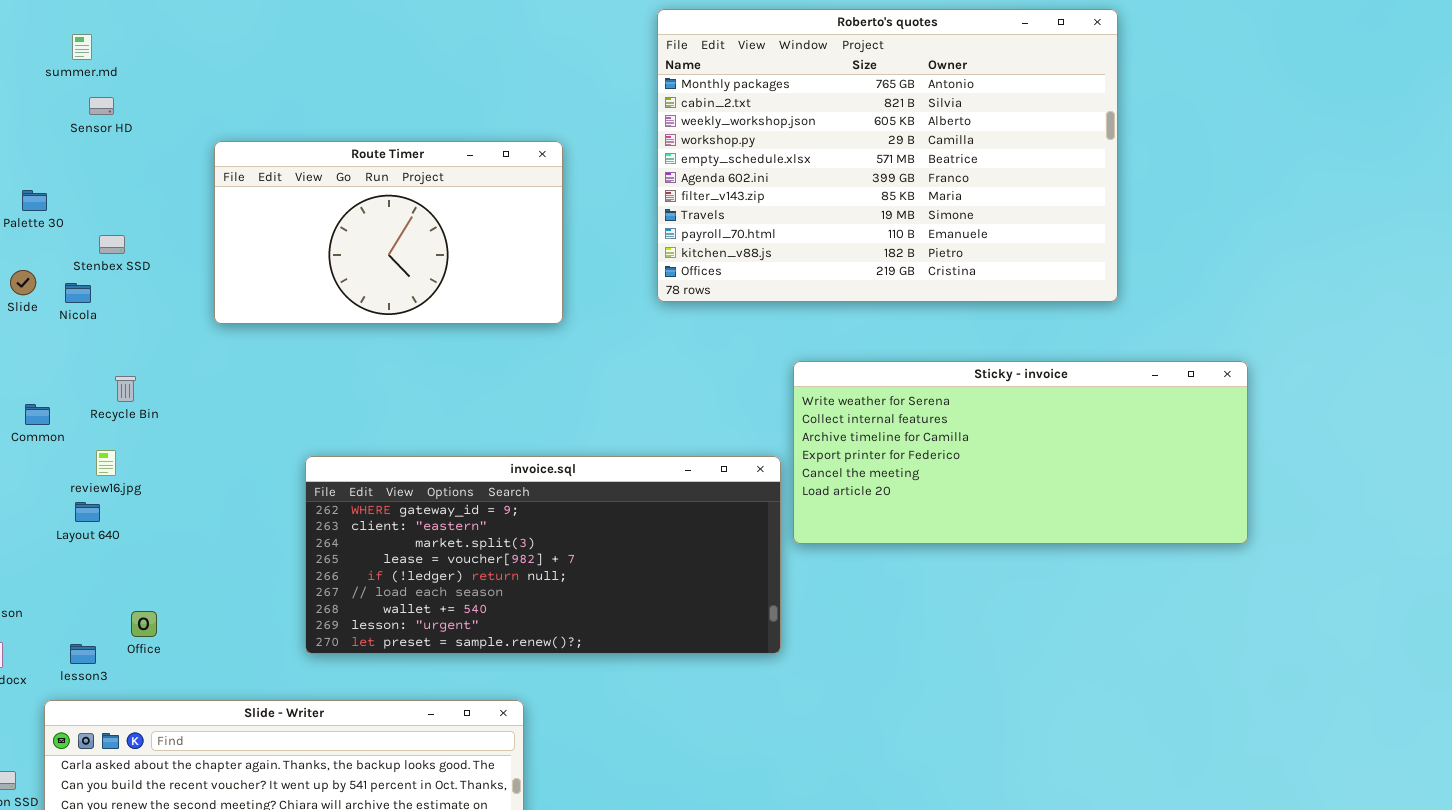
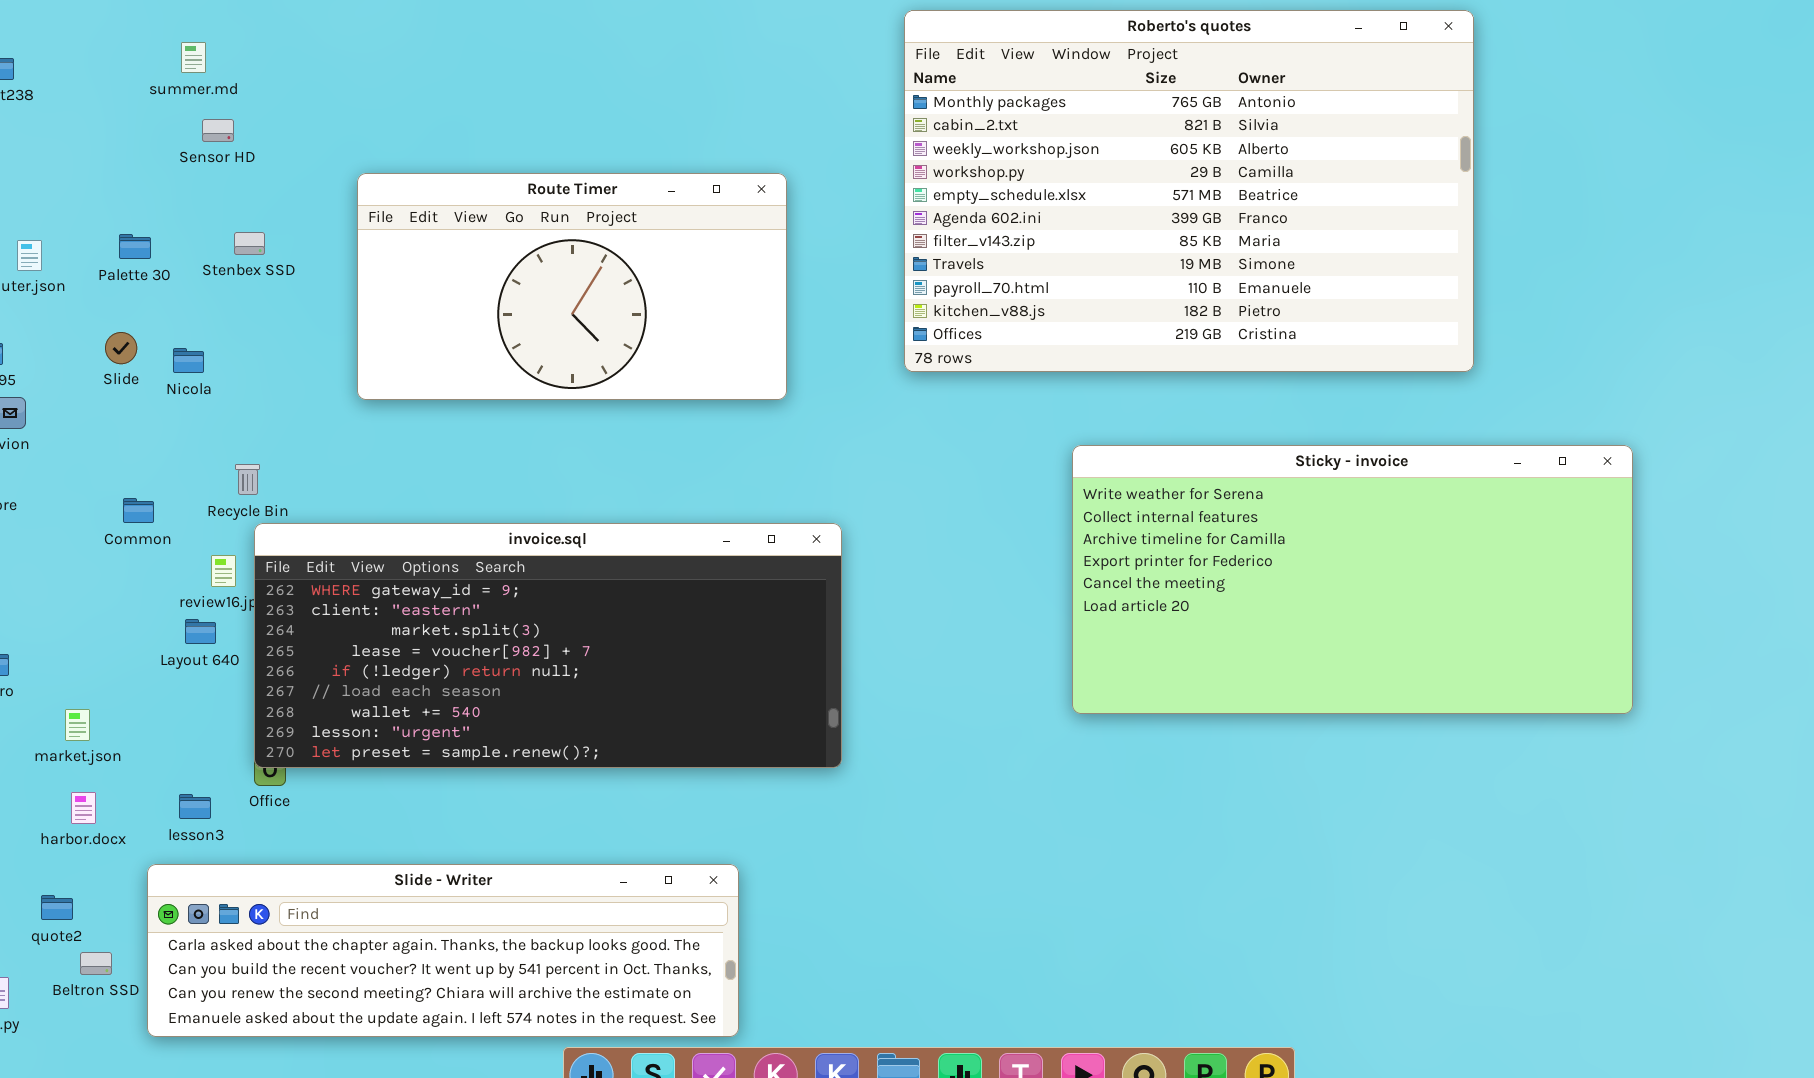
Stenbex SSD: [99,235,125,254] -> [234,232,265,255], moved
Sticky - invoice: [793,361,1248,544] -> [1072,445,1633,714], resized
invoice.sql: [305,456,781,654] -> [254,523,842,768], moved

